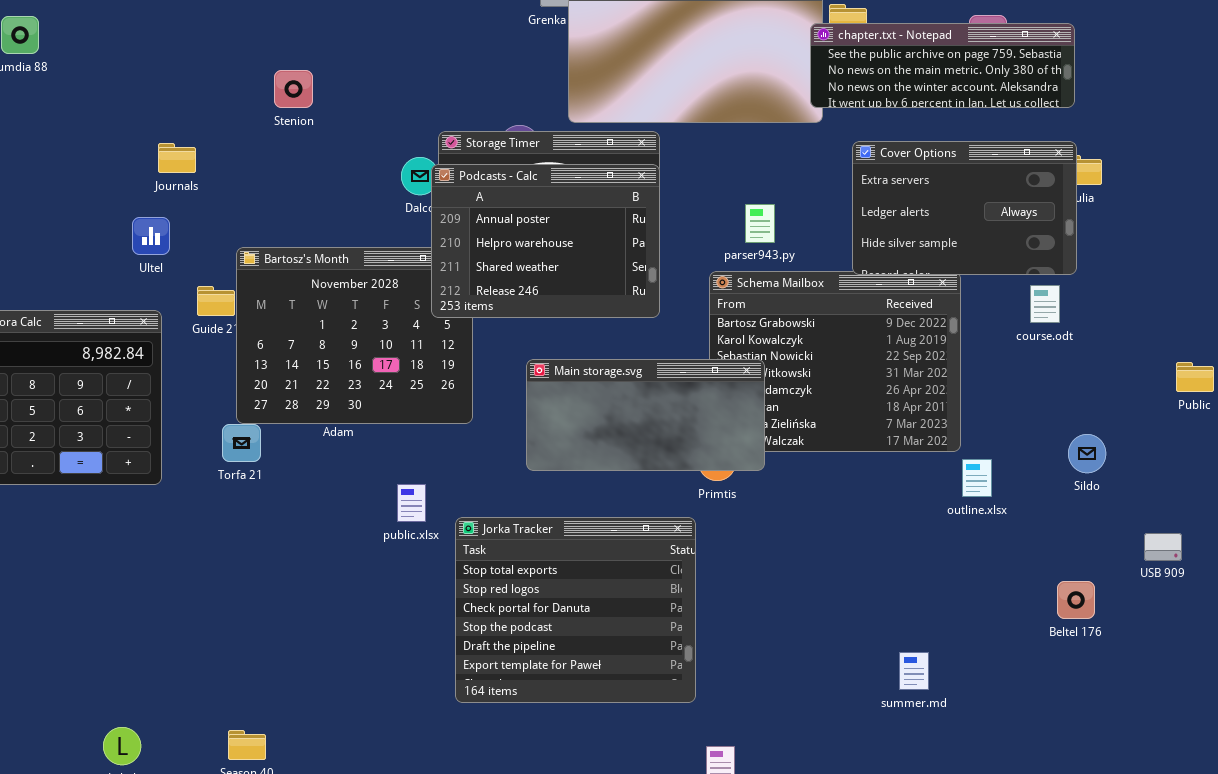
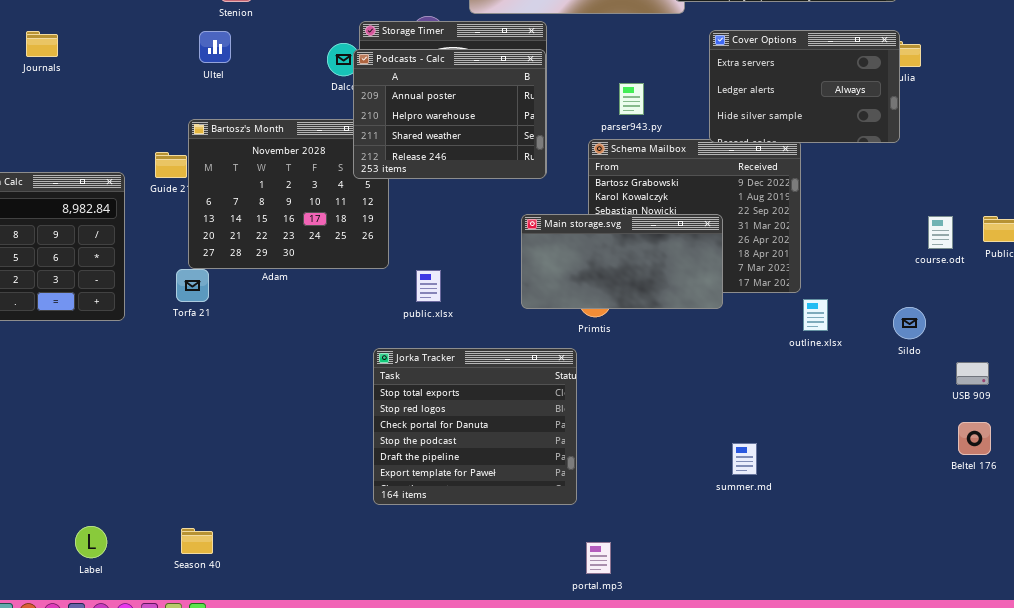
Journals: [158,143,196,173] -> [26,31,58,57], moved
Ultel: [132,217,170,255] -> [199,31,231,63], moved
course.odt: [1030,285,1060,323] -> [928,216,953,249], moved
Main storage.svg: [526,359,765,471] -> [521,214,723,309], moved
Sildo: [1068,434,1106,473] -> [893,307,926,339], moved
public.xlsx: [397,484,426,522] -> [416,270,441,302], moved
Beltel 176: [1057,581,1095,619] -> [958,422,991,455], moved
summer.md: [899,652,929,690] -> [732,443,757,475], moved

